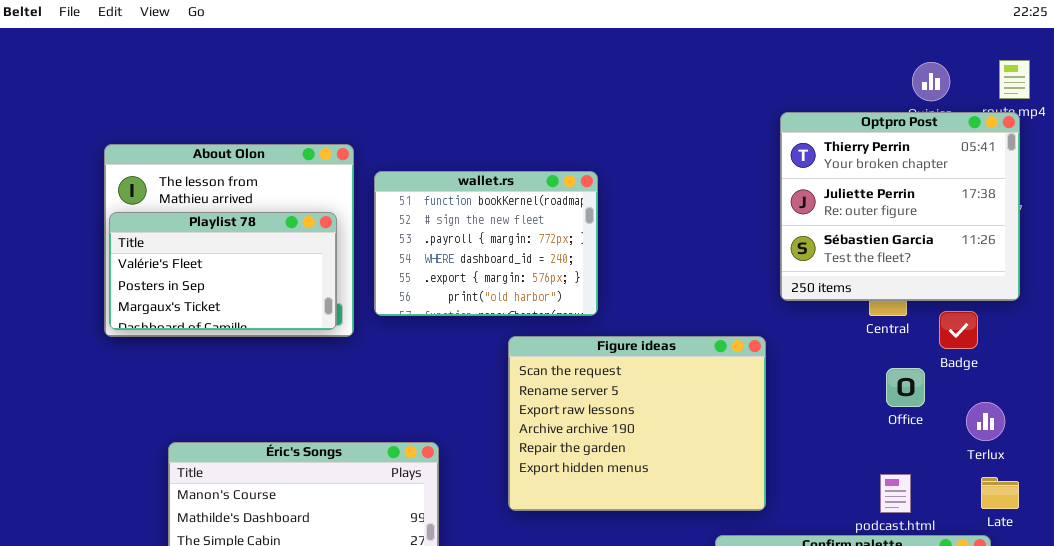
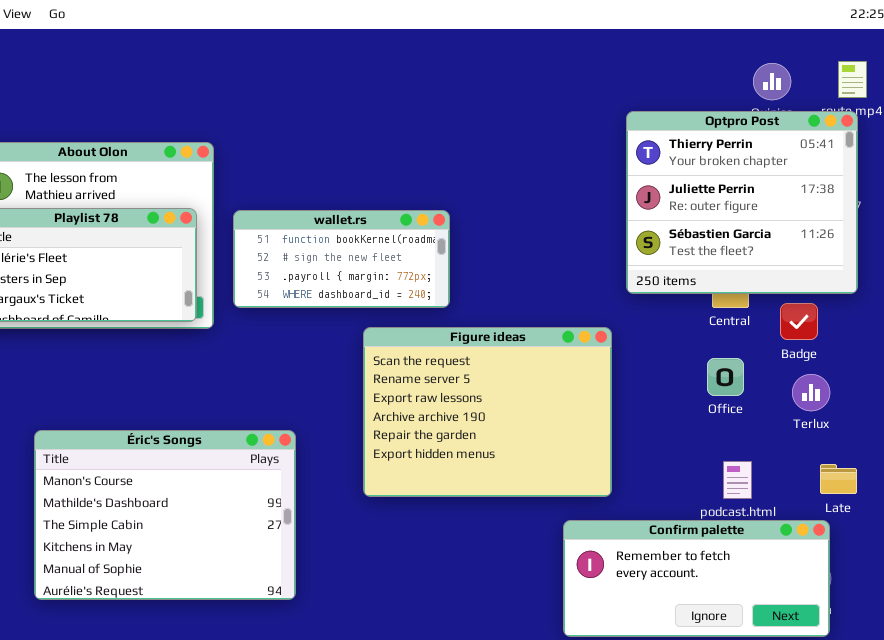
wallet.rs: [374,171,598,316] -> [233,210,450,308], resized
Office: [886,368,925,407] -> [707,358,744,396], moved
Terlux: [966,402,1005,441] -> [792,374,830,411], moved

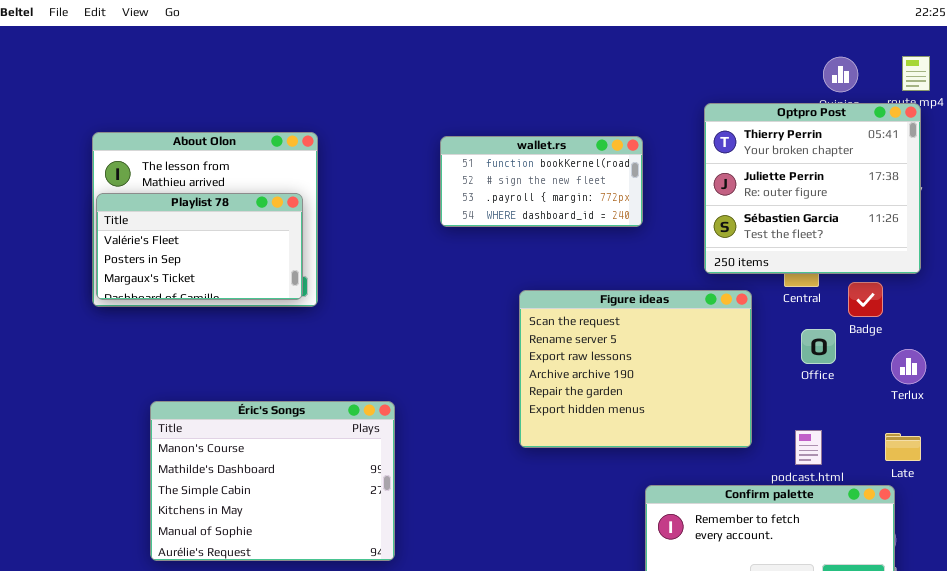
wallet.rs: [233,210,450,308] -> [440,136,643,227], moved
Figure ideas: [363,327,612,497] -> [519,290,752,448], moved
Office: [707,358,744,396] -> [801,329,836,364], moved
Terlux: [792,374,830,411] -> [891,349,926,384], moved

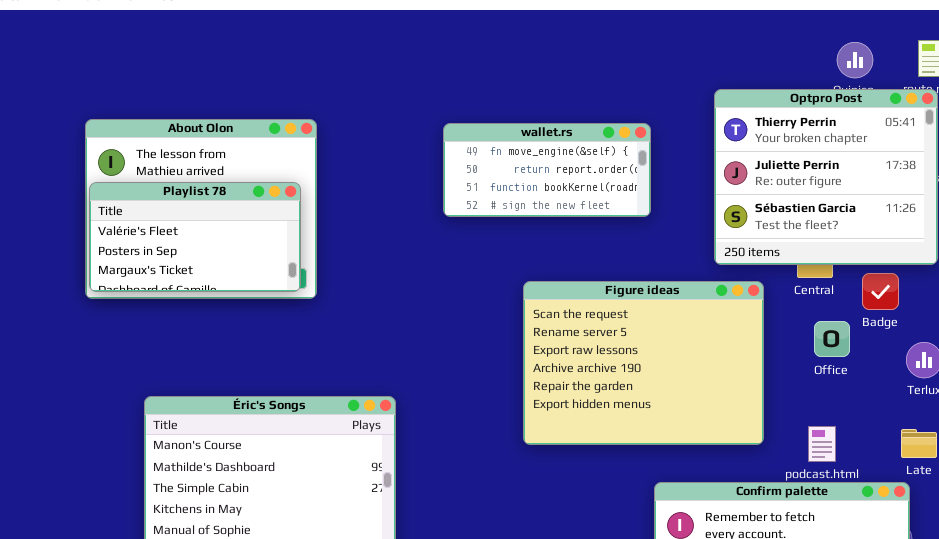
wallet.rs: [440,136,643,227] -> [443,123,651,217], scrolled up 2 rows

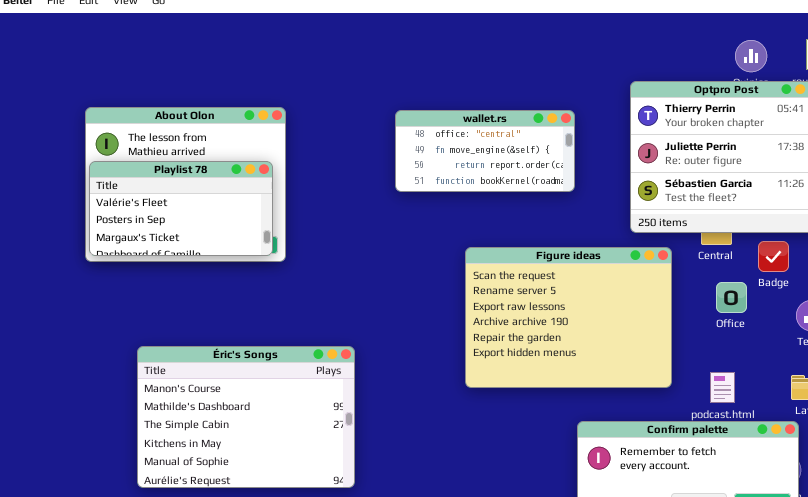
wallet.rs: [443,123,651,217] -> [395,110,575,192], scrolled up 1 row

